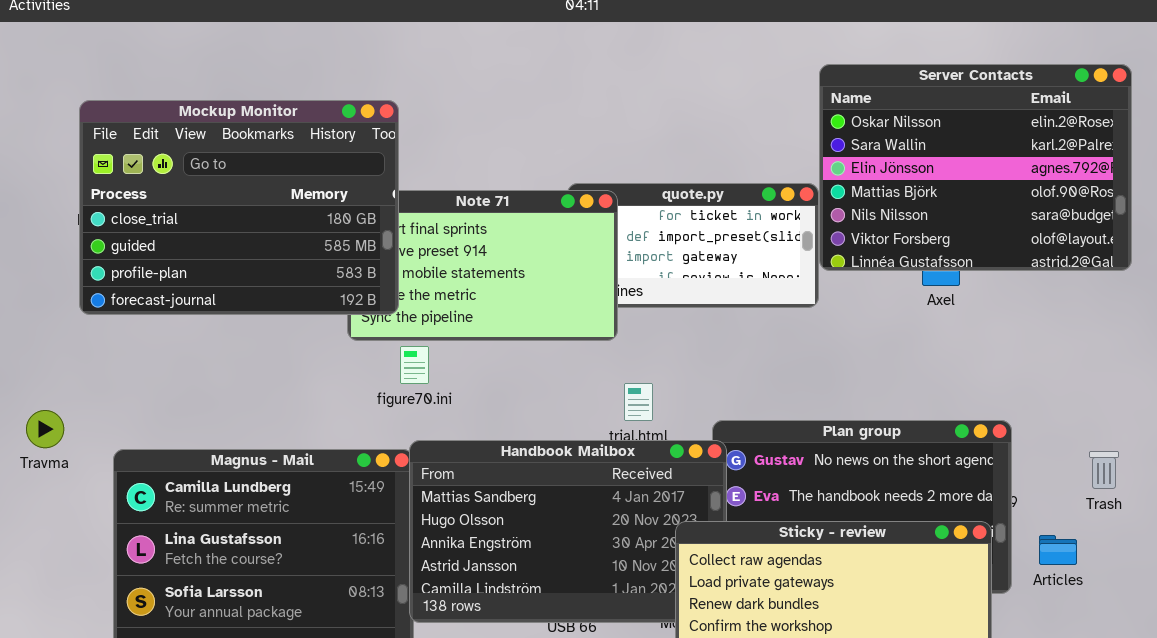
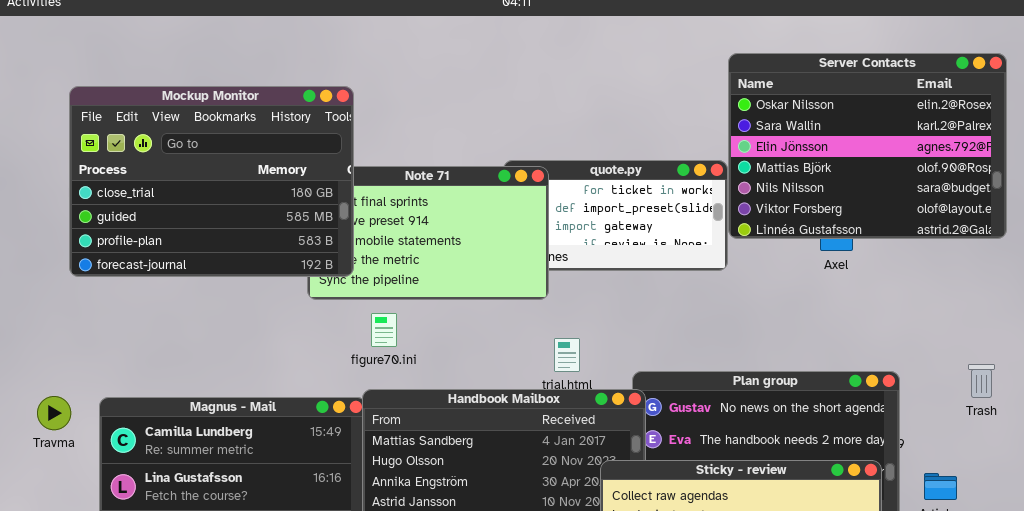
figure70.ini: [400,346,429,384] -> [371,313,397,347], moved
Travma: [26,410,64,448] -> [37,396,71,430], moved
Trash: [1089,451,1119,489] -> [968,364,995,398], moved

